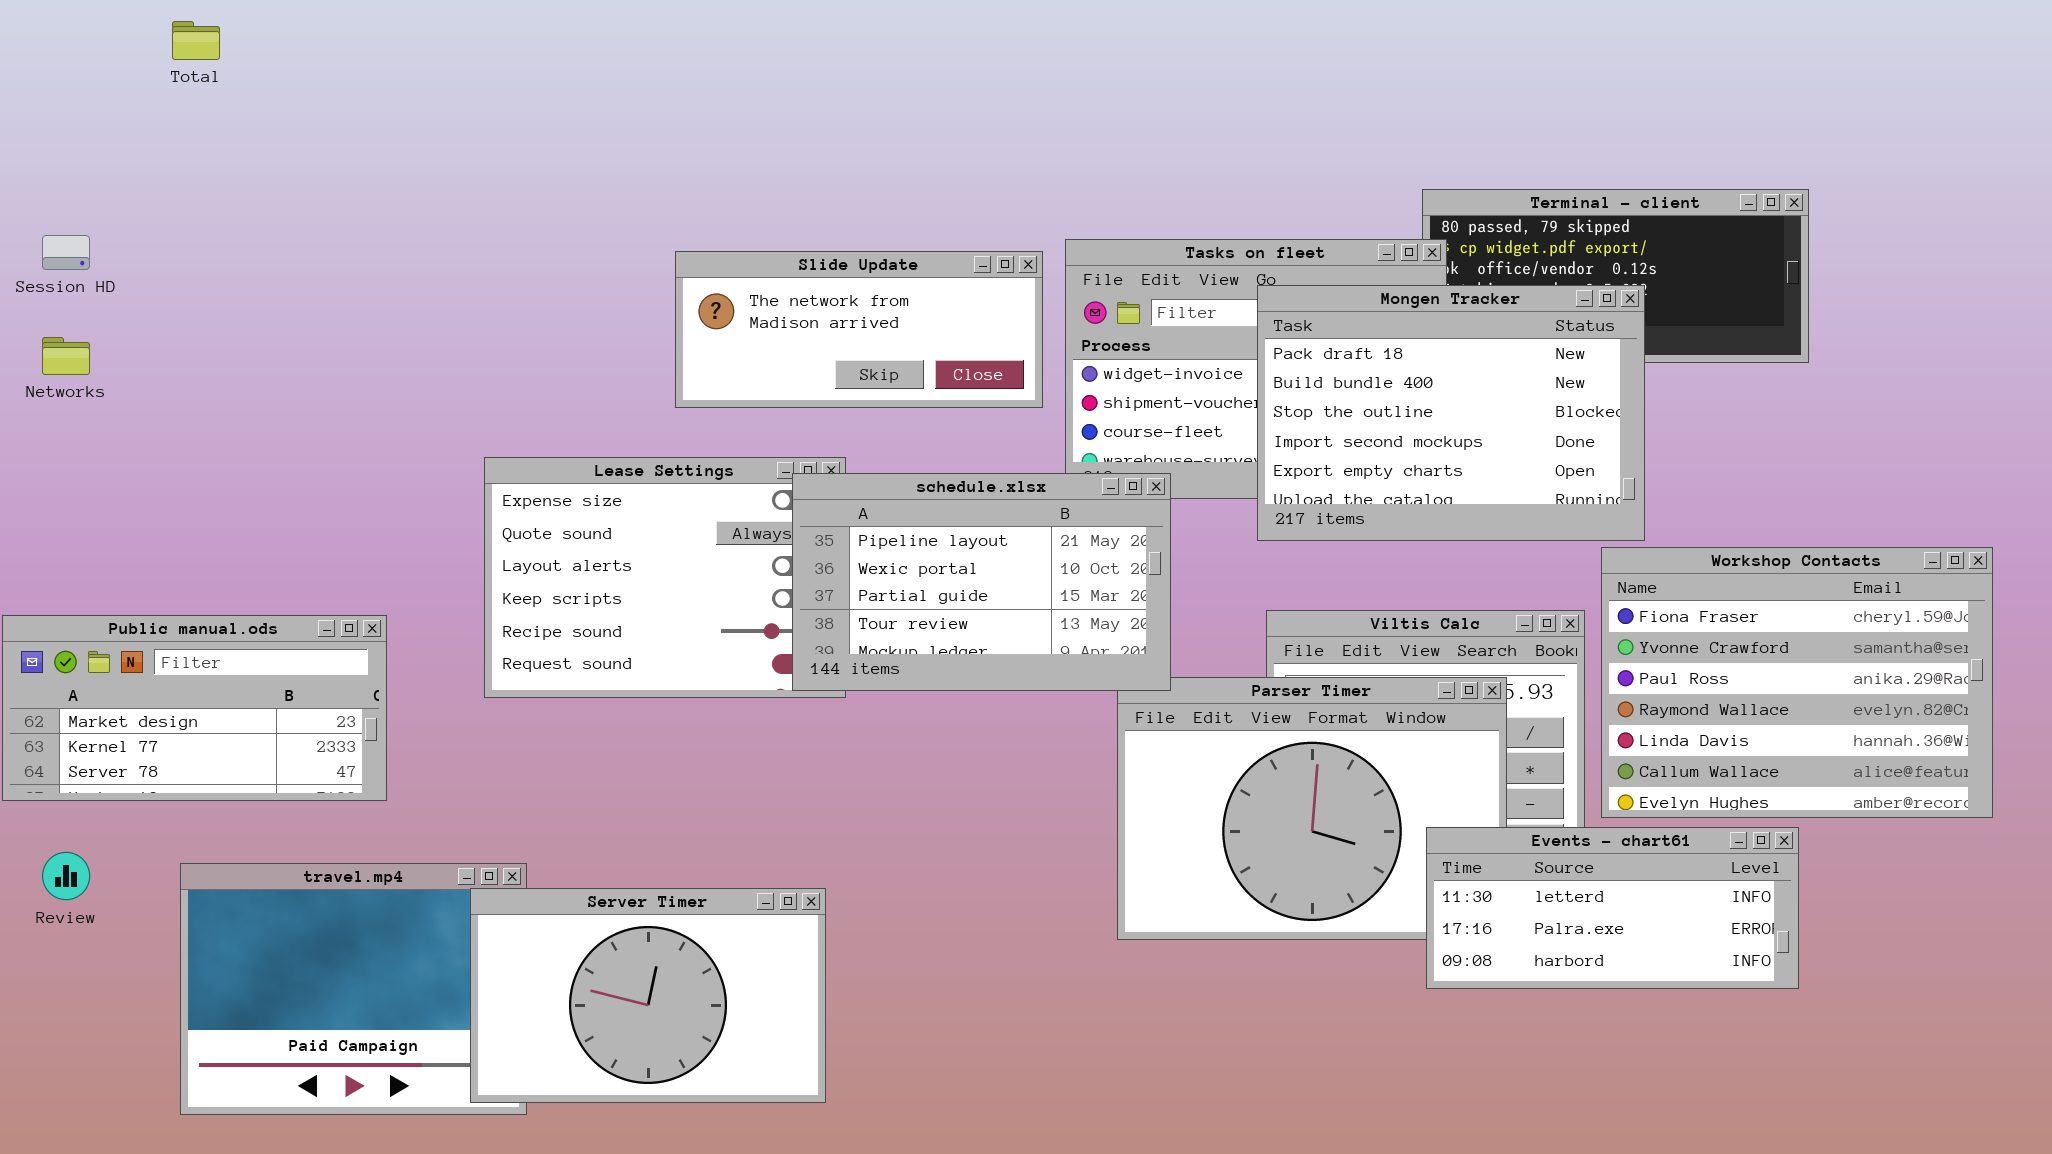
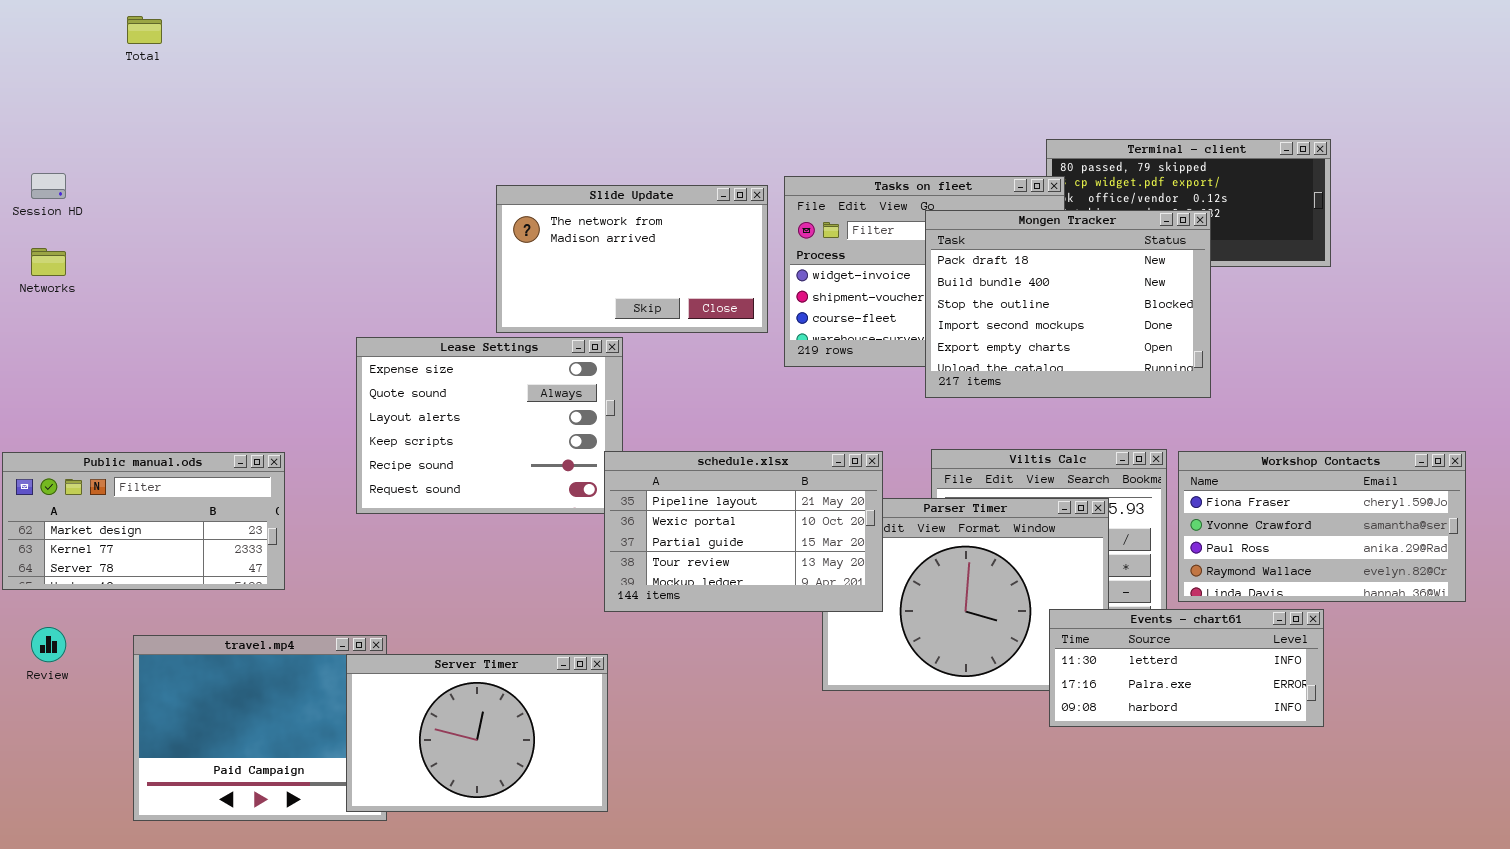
Slide Update: [675,251,1043,408] -> [496,185,768,333], resized
schedule.xlsx: [792,473,1171,691] -> [604,451,883,612], moved
Workshop Contacts: [1601,547,1993,818] -> [1178,451,1466,602], resized

